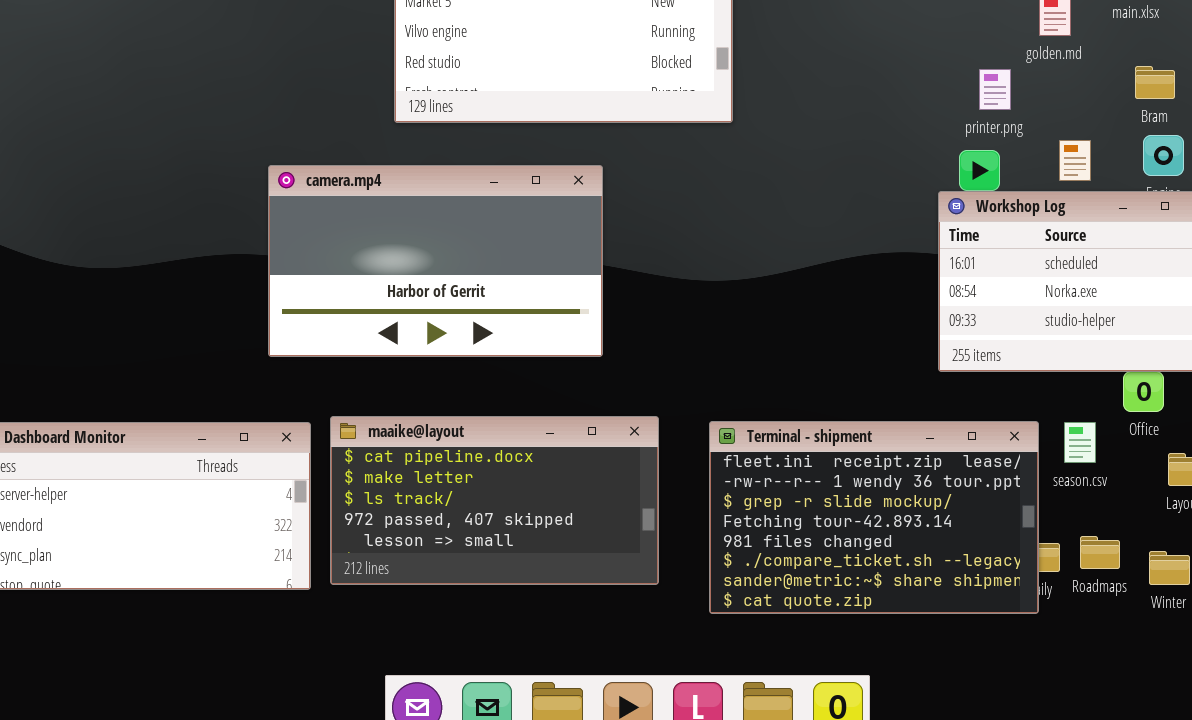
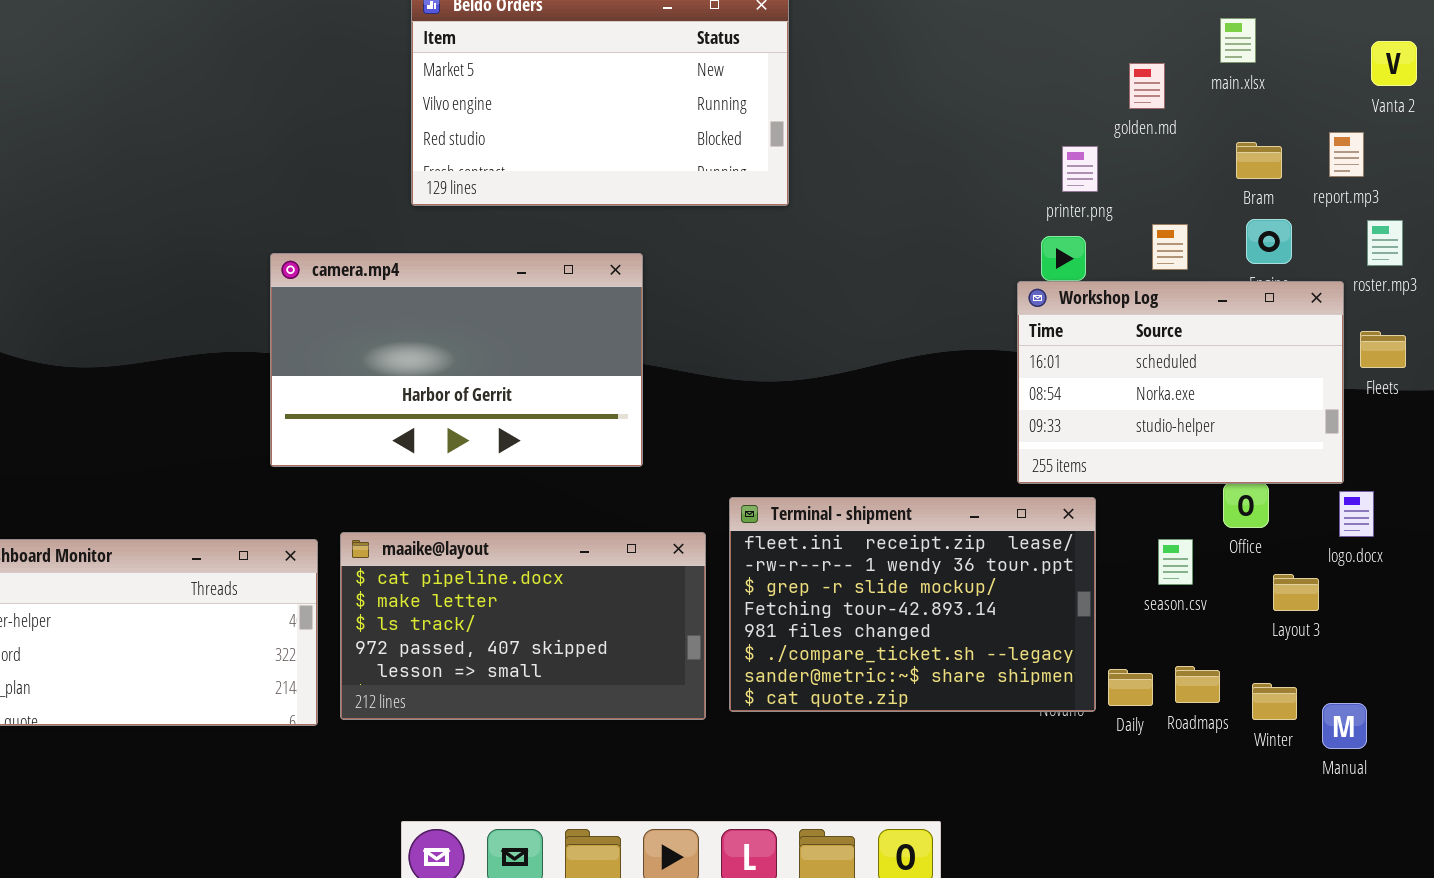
Terminal - shipment: [709,421,1039,614] -> [729,497,1096,712], moved

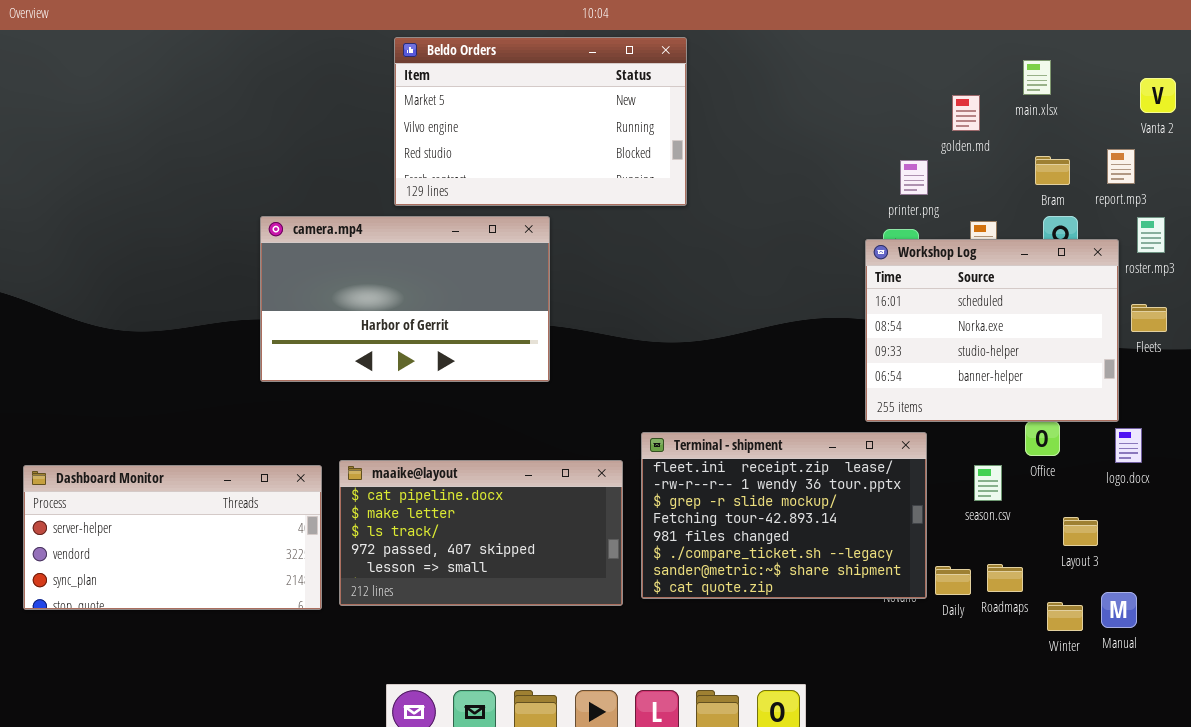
camera.mp4: [270,253,643,467] -> [260,216,550,382], moved
Workshop Log: [1017,281,1344,484] -> [865,239,1119,422], resized
Layout 3: [1273,574,1319,611] -> [1063,517,1098,546], moved
Winter: [1252,683,1297,720] -> [1047,602,1083,631], moved

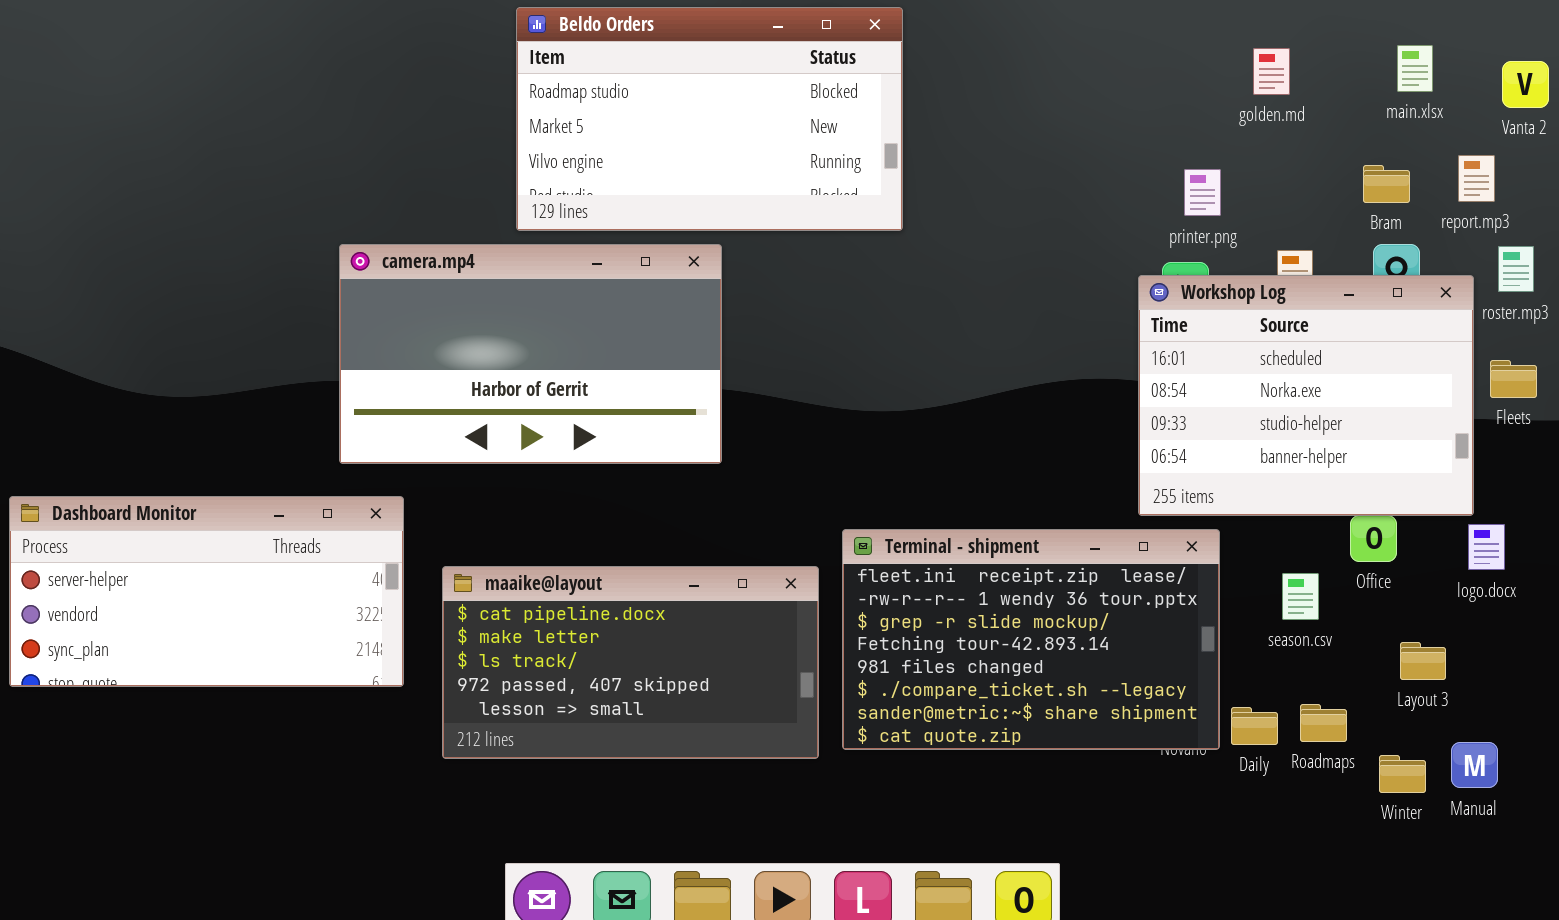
Beldo Orders: [394,37,687,206] -> [516,7,903,231], scrolled up 1 row
main.xlsx: [1023,60,1051,95] -> [1397,45,1433,92], moved
golden.md: [952,95,980,131] -> [1253,48,1290,95], moved
Dashboard Monitor: [23,465,322,610] -> [9,496,404,687], moved

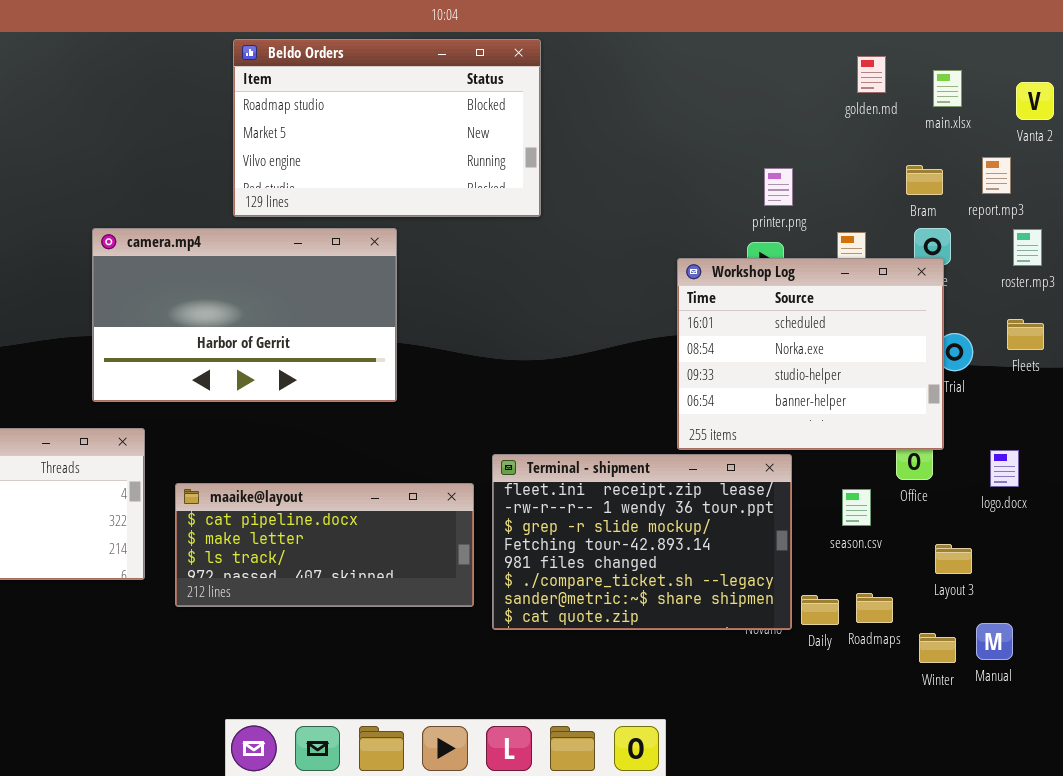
golden.md: [1253,48,1290,95] -> [857,56,886,93], moved
Workshop Log: [1138,275,1474,516] -> [677,258,944,450], moved
maaike@layout: [442,566,819,759] -> [175,483,474,607], resized

